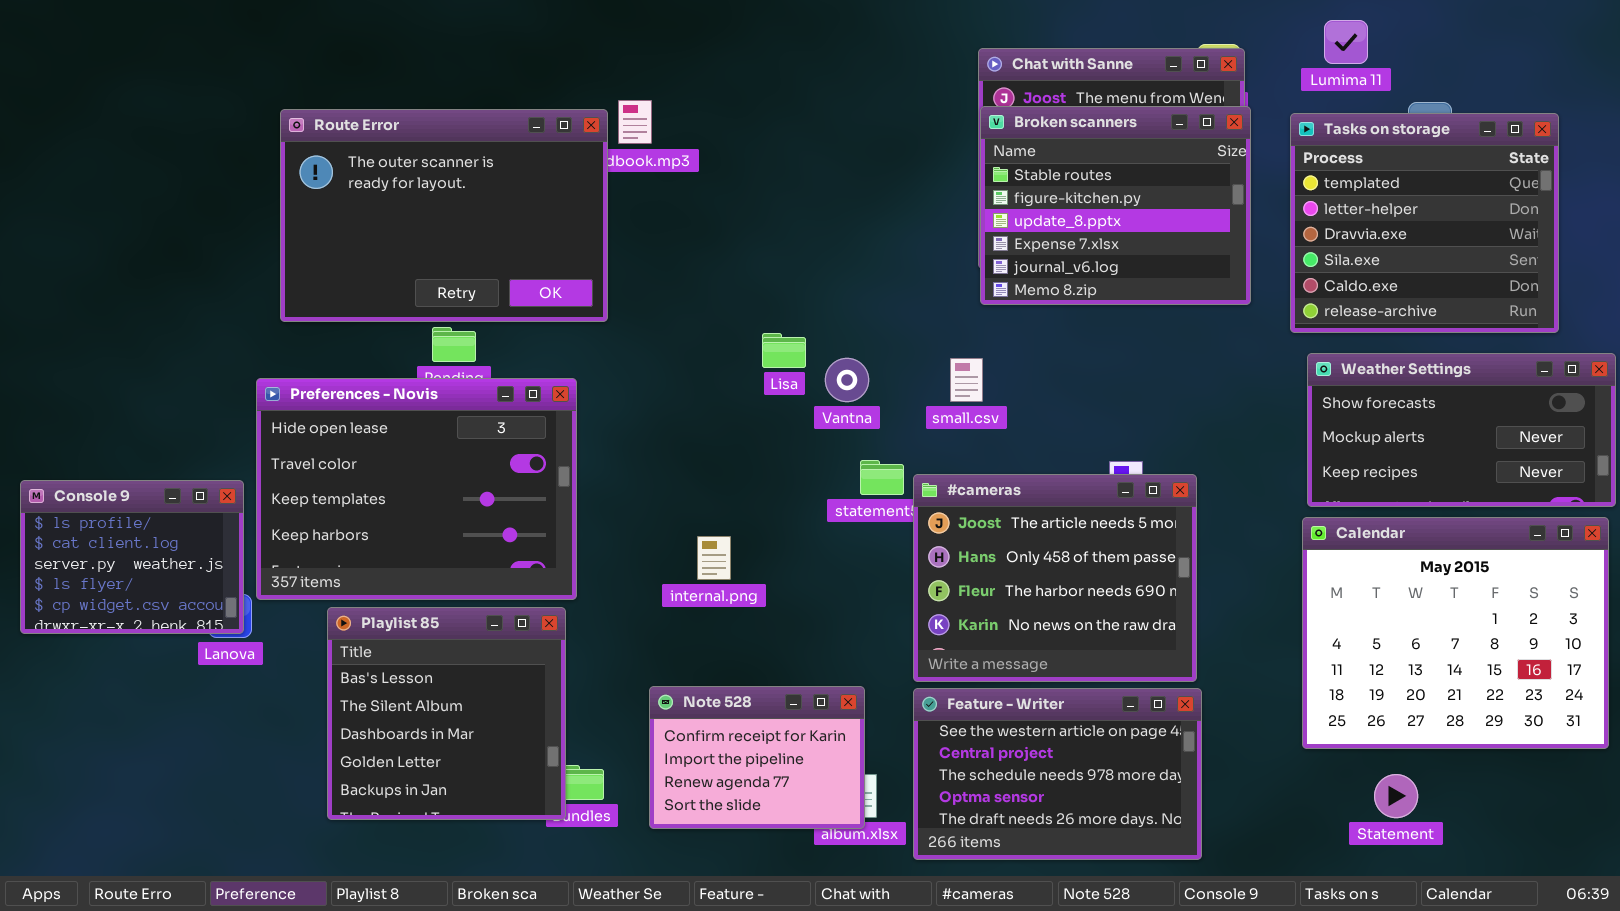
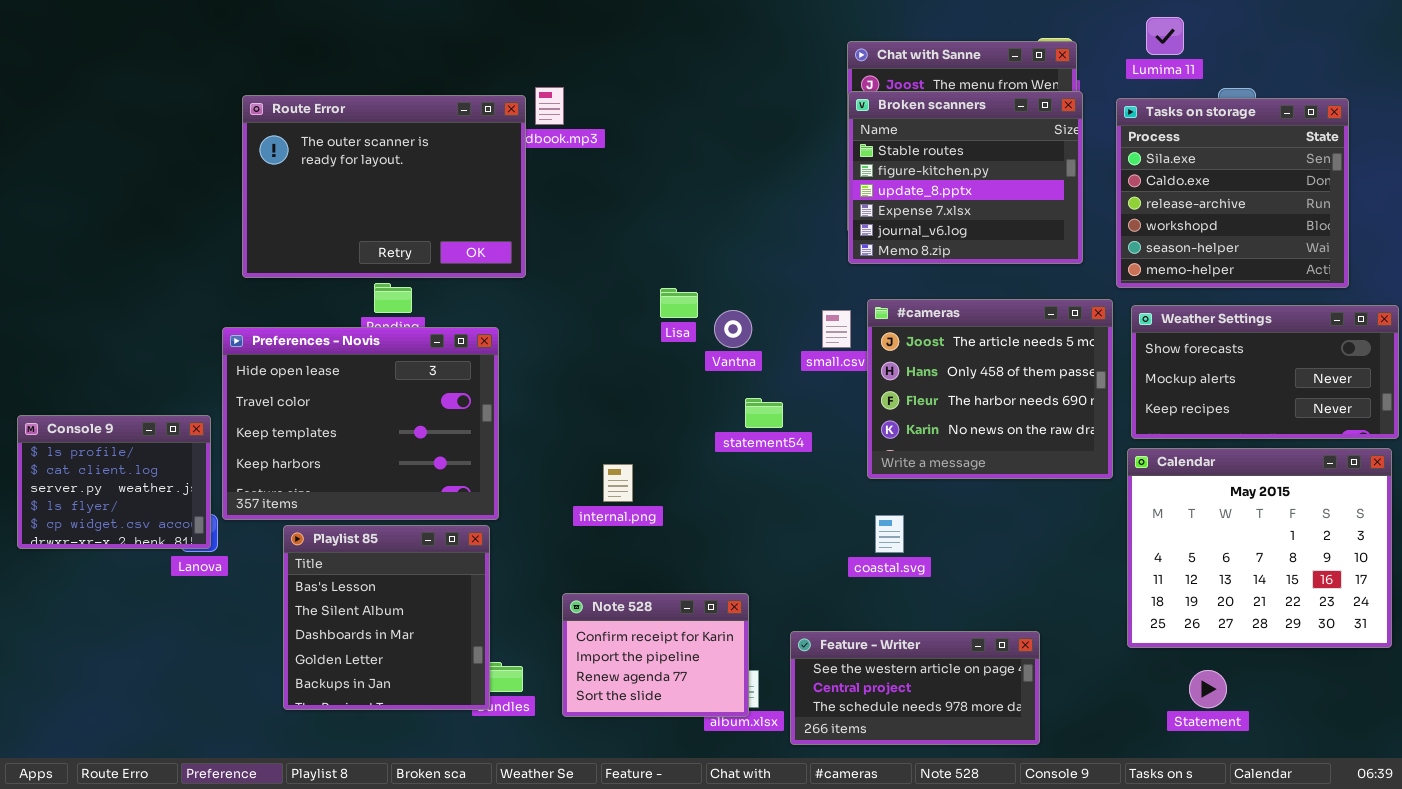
Tasks on storage: [1290,113,1559,333] -> [1116,98,1349,288], scrolled down 3 rows
#cameras: [913,474,1197,682] -> [867,299,1113,479], moved
Feature - Writer: [913,688,1202,860] -> [790,631,1040,745], resized

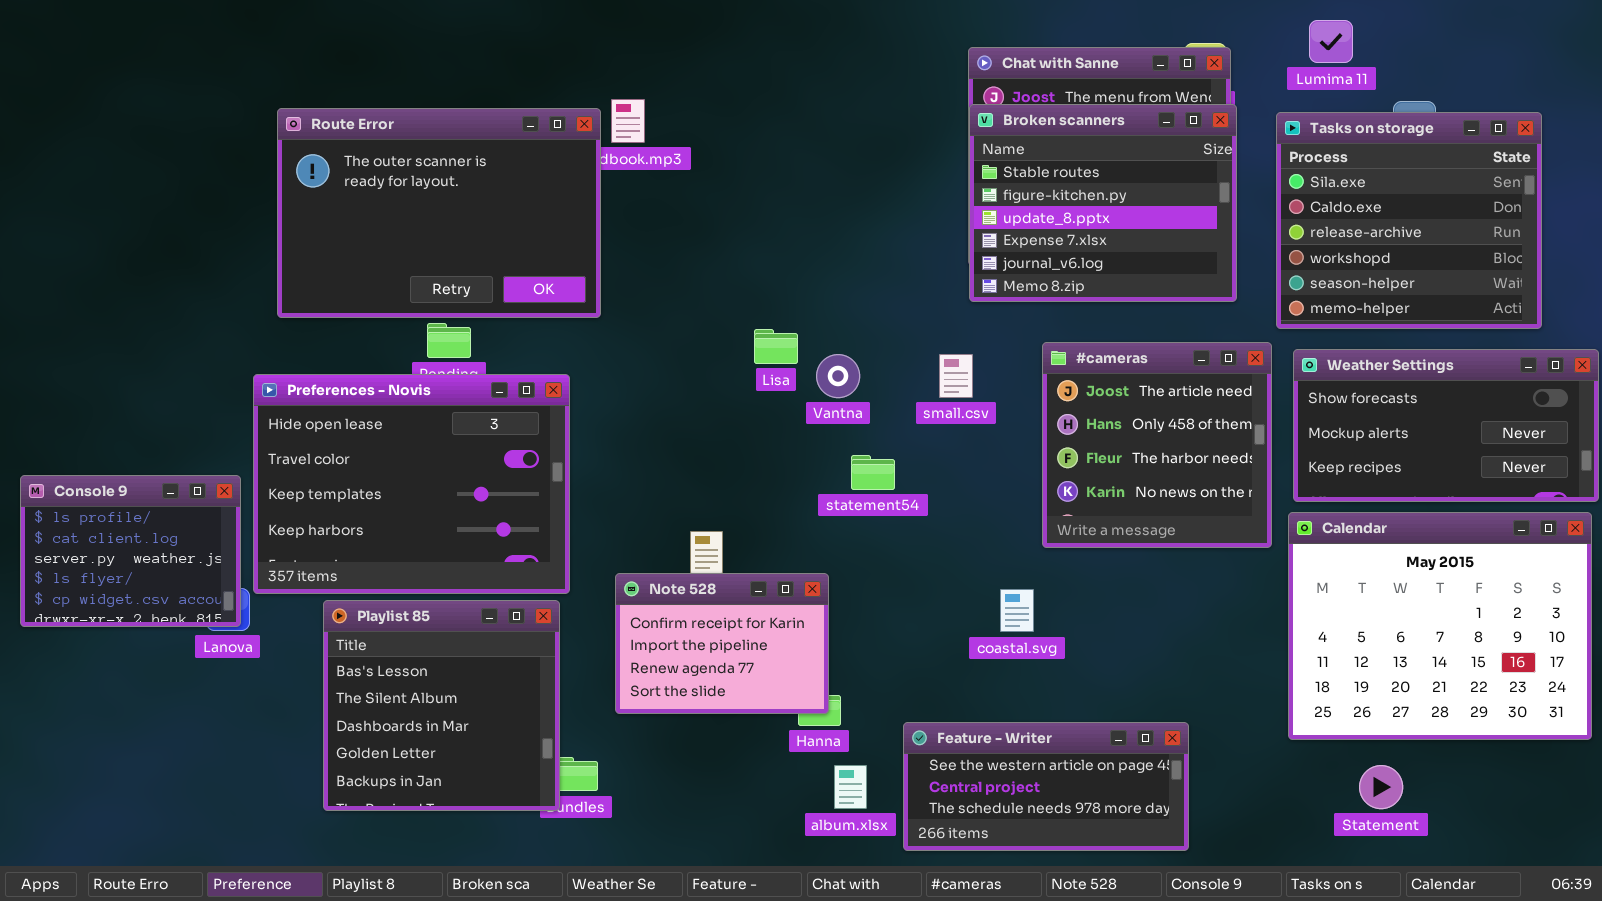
#cameras: [867,299,1113,479] -> [1042,342,1272,548], resized
Note 528: [562,593,749,717] -> [615,573,829,714], moved

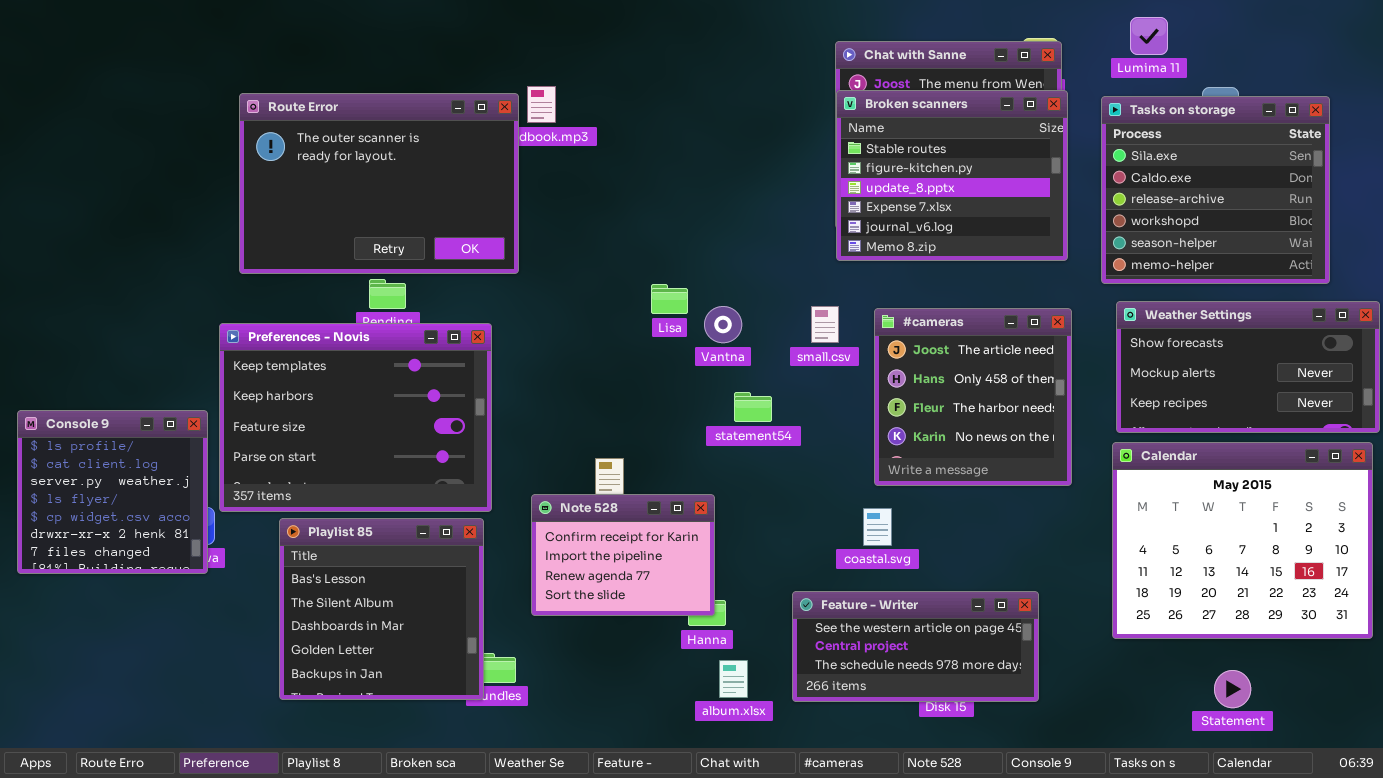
#cameras: [1042,342,1272,548] -> [874,308,1072,486], moved
Preferences - Novis: [253,374,570,594] -> [219,323,492,512], scrolled down 2 rows
Console 9: [20,475,241,627] -> [17,410,208,574], resized
Feature - Writer: [903,722,1189,851] -> [792,591,1039,702], moved
Statement: [1359,765,1403,809] -> [1214,670,1251,708], moved

